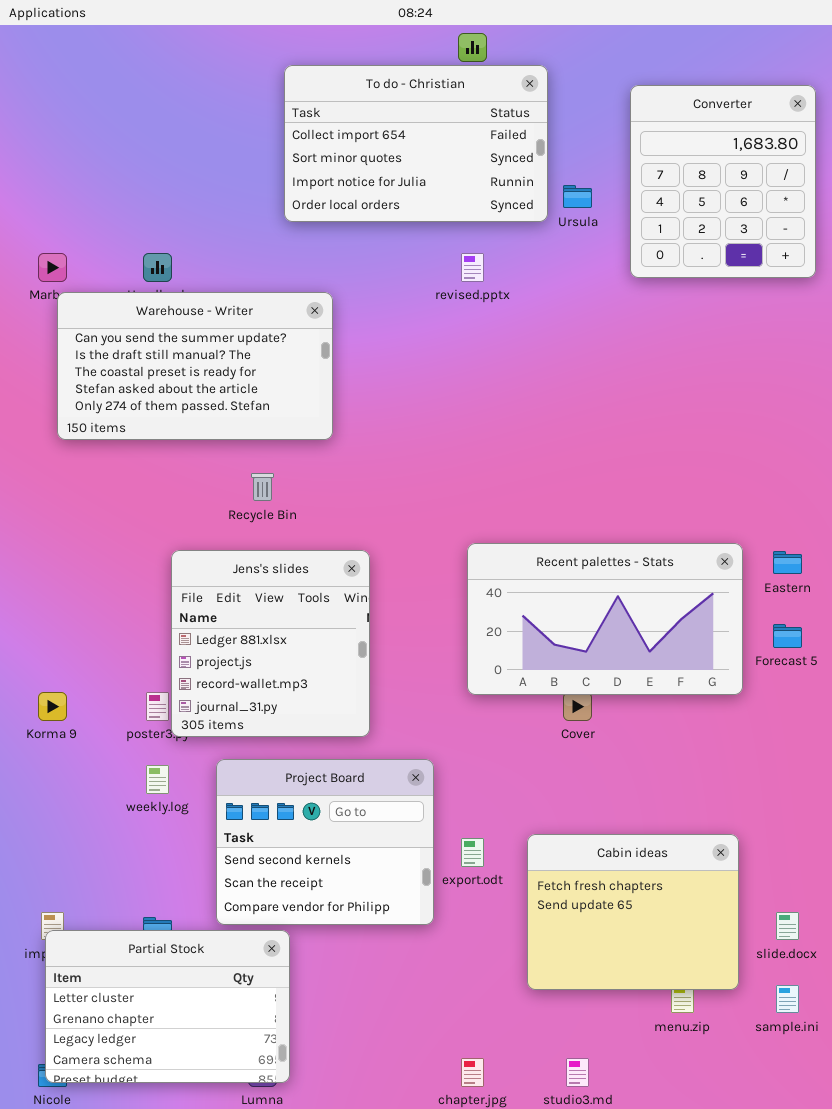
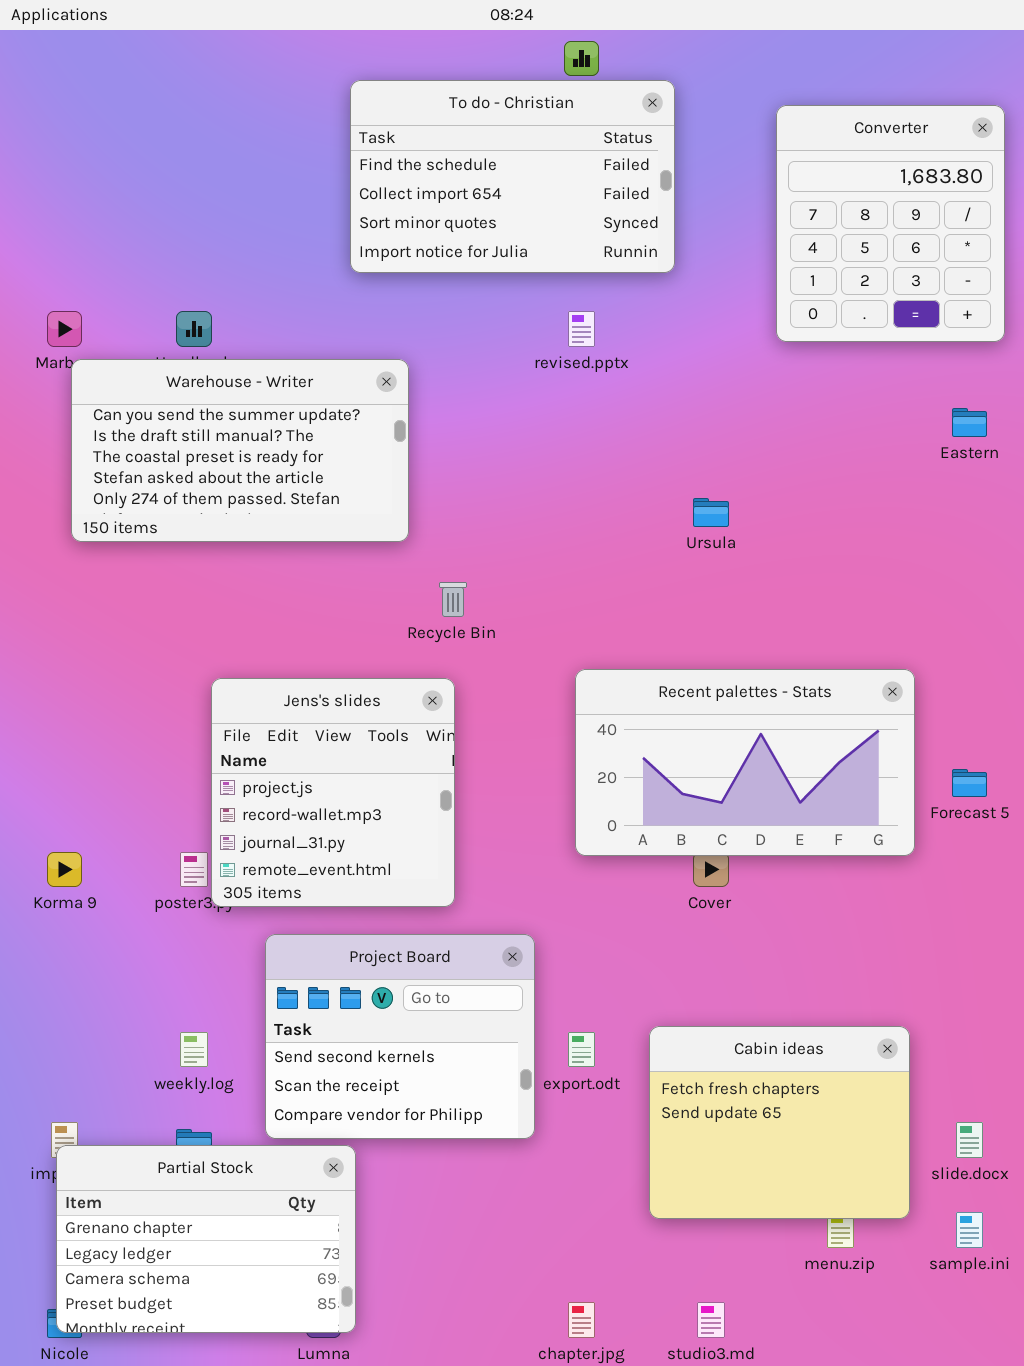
To do - Christian: [284,65,548,222] -> [350,80,675,273], scrolled up 1 row
Ursula: [563,185,592,208] -> [693,498,729,527], moved
Recycle Bin: [251,473,274,501] -> [439,582,467,617], moved
Jens's slides: [171,550,370,737] -> [211,678,455,907], scrolled down 1 row
Eastern: [773,551,802,574] -> [952,408,987,437], moved
weekly.log: [146,765,169,794] -> [180,1032,208,1067], moved
Partial Stock: [45,930,290,1083] -> [56,1145,356,1333], scrolled down 1 row

